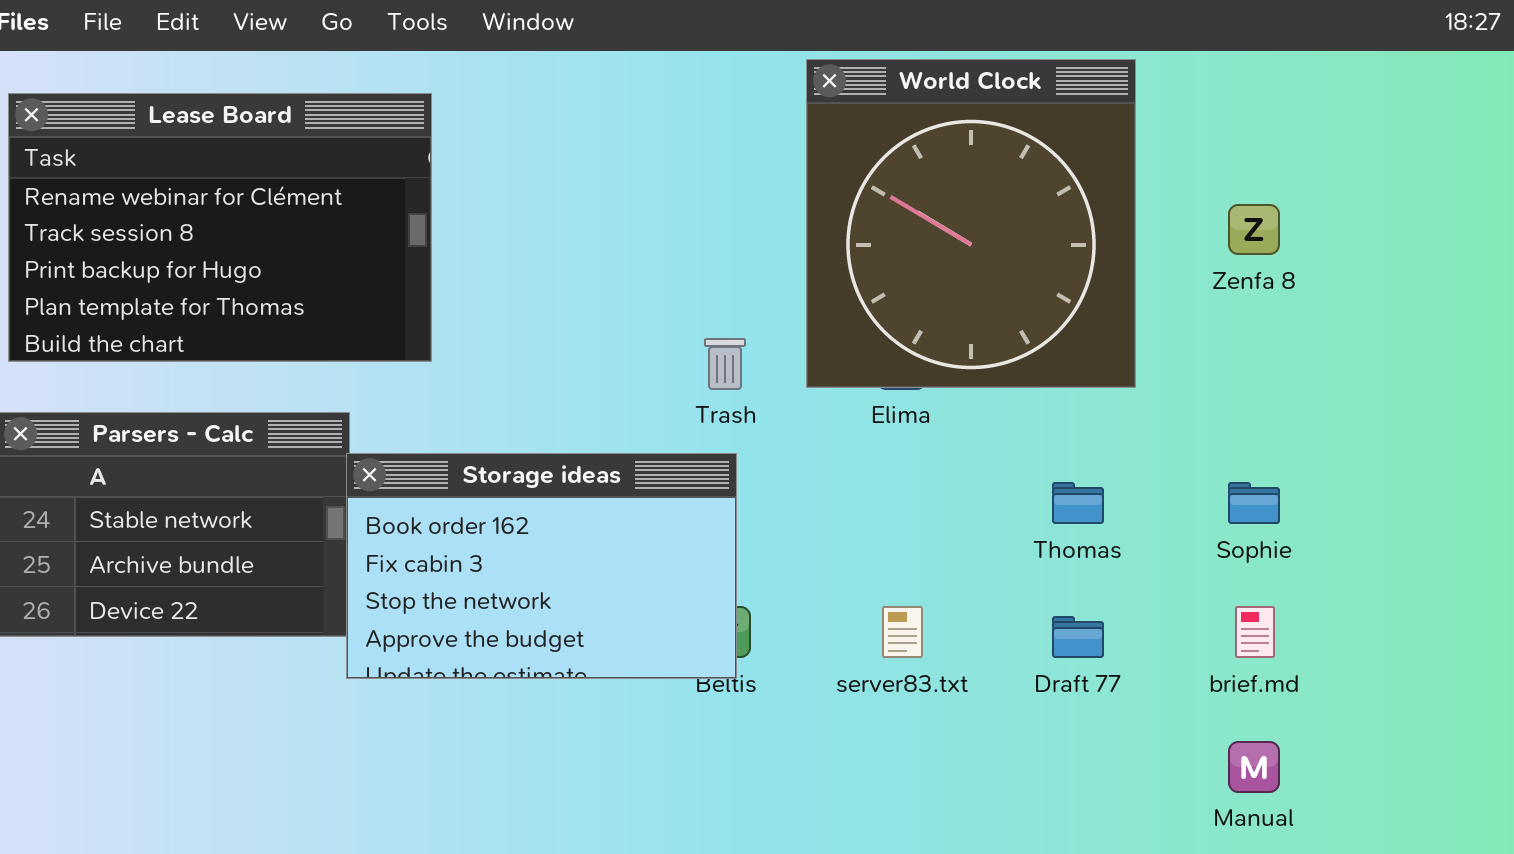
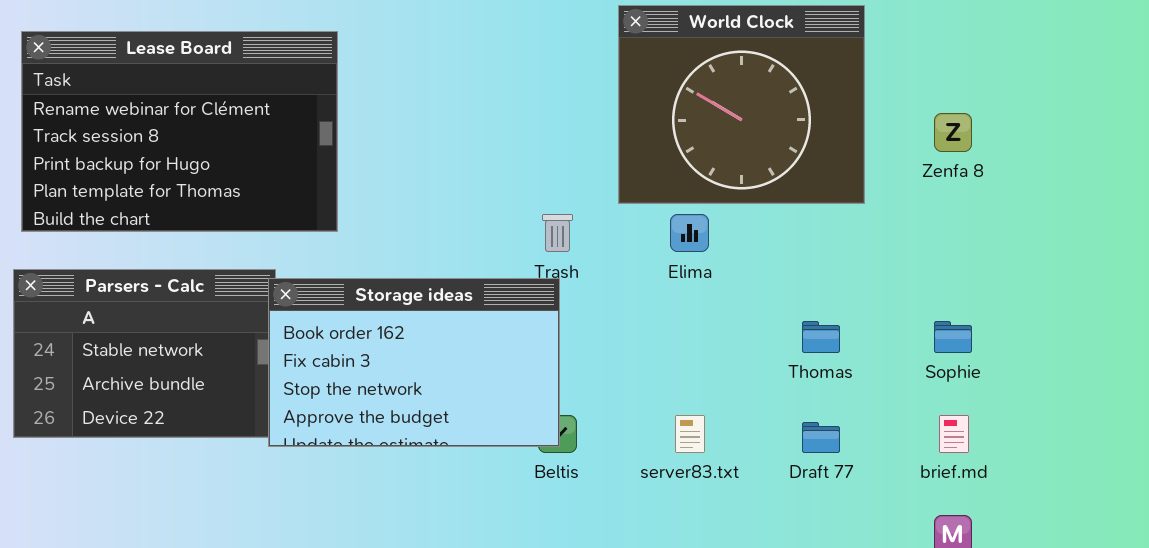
World Clock: [806,59,1136,388] -> [618,5,865,204], resized
Storage ideas: [346,453,737,679] -> [268,278,560,447], moved

